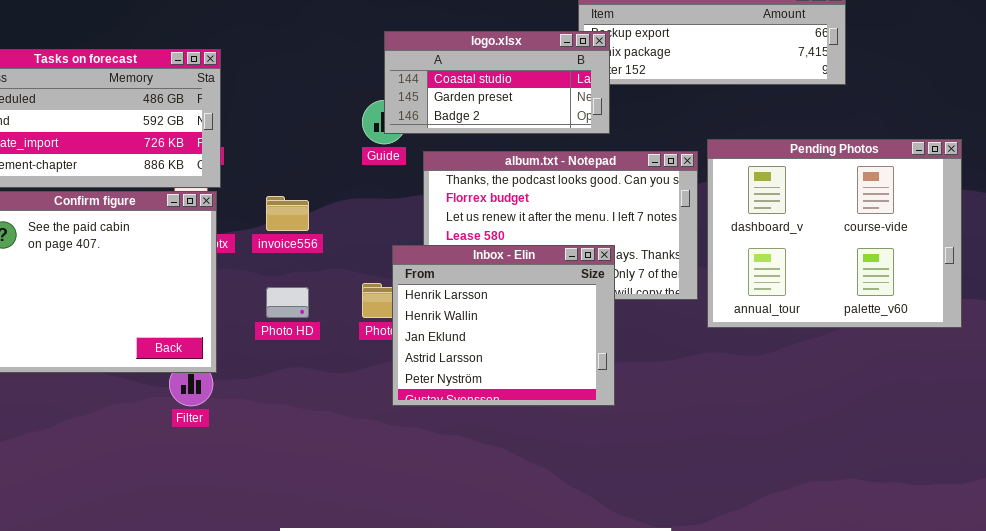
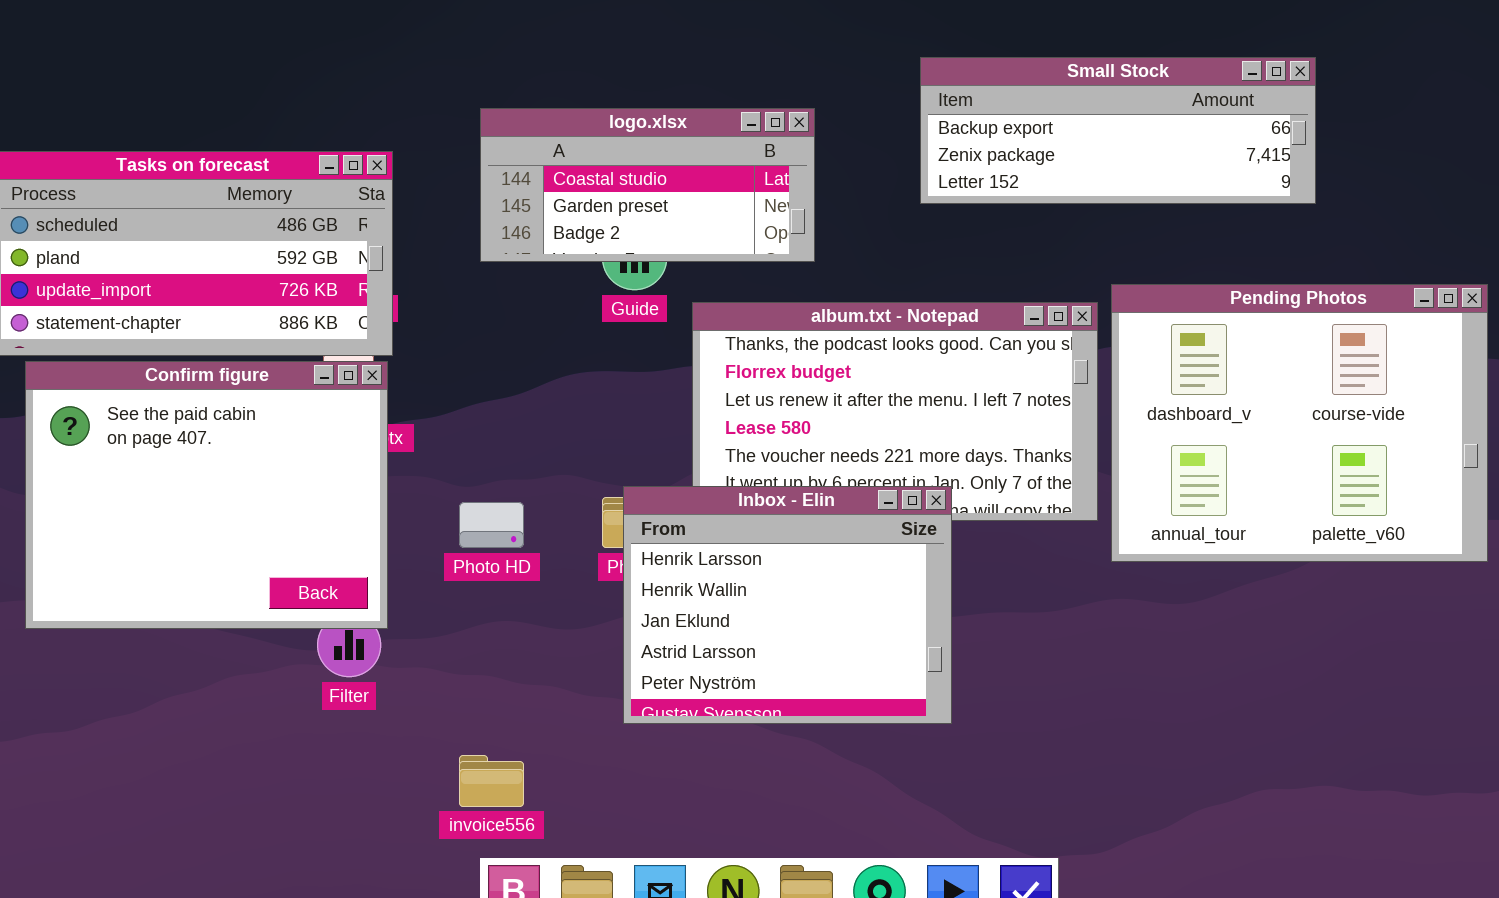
logo.xlsx: [384,31,610,134] -> [480,108,815,262], moved
invoice556: [266,196,309,231] -> [459,755,524,807], moved
Inbox - Elin: [392,245,615,406] -> [623,486,952,724], moved

